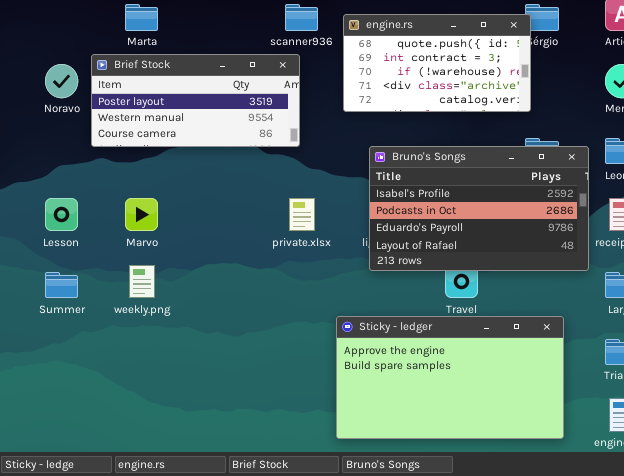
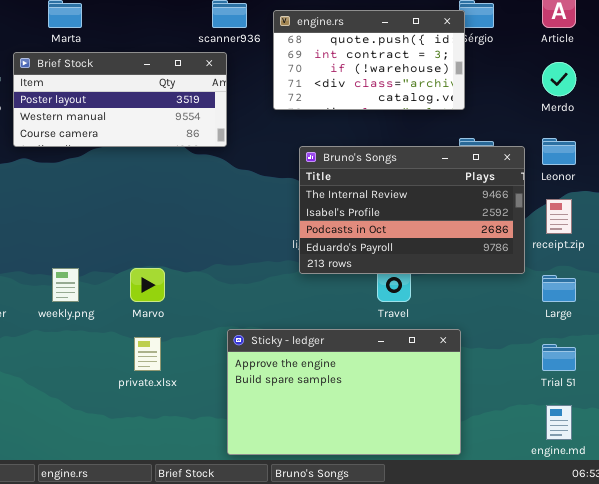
Bruno's Songs: [369,146,589,271] -> [299,146,525,274], scrolled up 1 row
Marvo: [125,198,158,231] -> [130,268,165,302], moved
private.xlsx: [289,198,315,231] -> [134,337,161,371], moved
Sticky - ledger: [336,316,564,439] -> [227,329,461,455], moved

